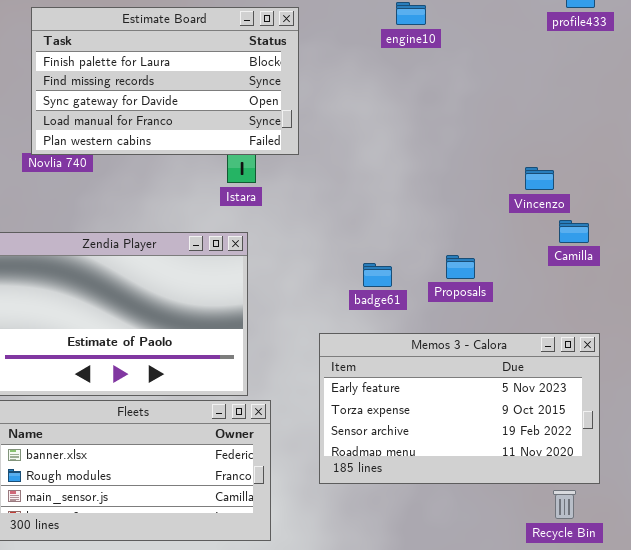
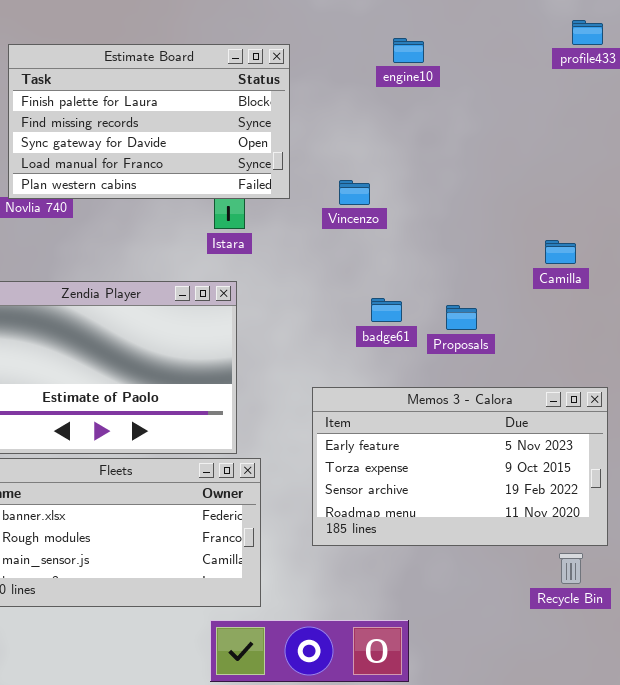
Vincenzo: [525,167,554,190] -> [339,180,370,205], moved
Camilla: [559,220,589,243] -> [545,240,576,264], moved
badge61: [363,263,392,287] -> [371,298,402,322], moved

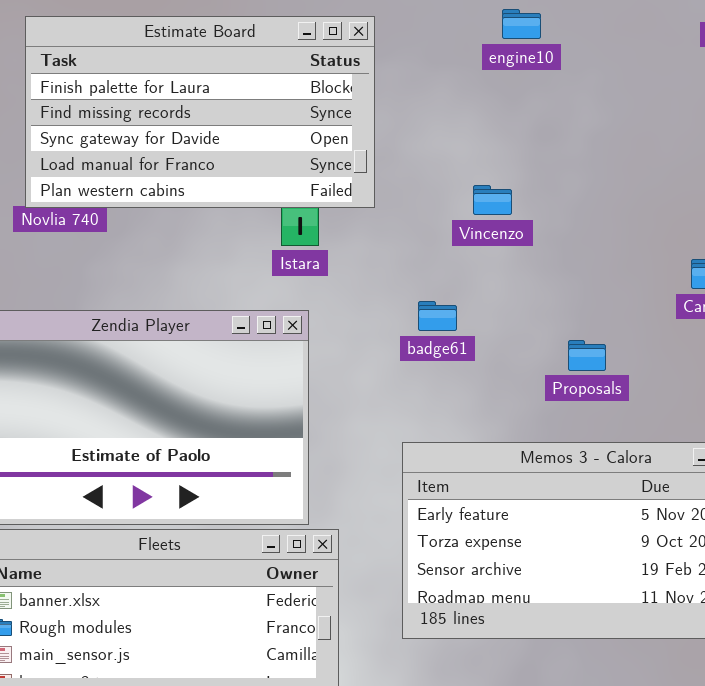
Vincenzo: [339,180,370,205] -> [473,185,512,215], moved
badge61: [371,298,402,322] -> [418,301,457,331], moved

